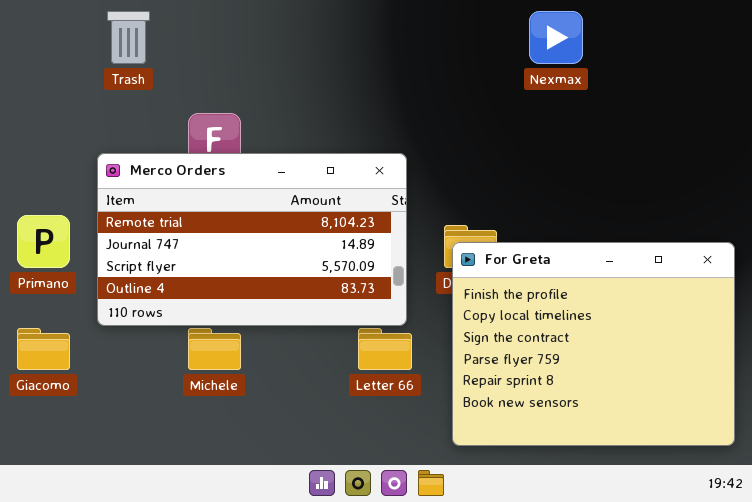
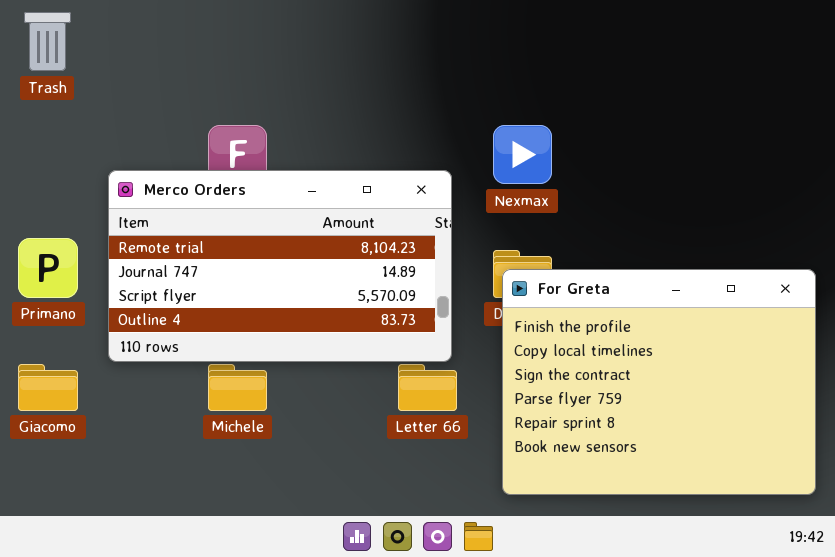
Trash: [107,11,150,64] -> [24,12,71,71], moved
Nexmax: [529,11,583,64] -> [493,125,552,184], moved

